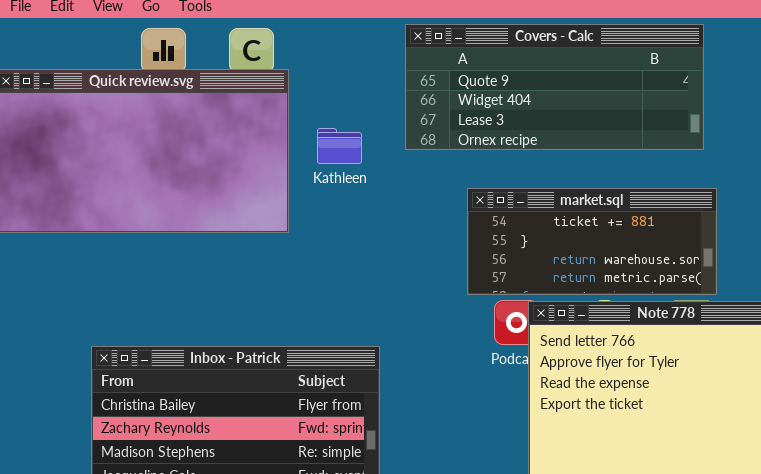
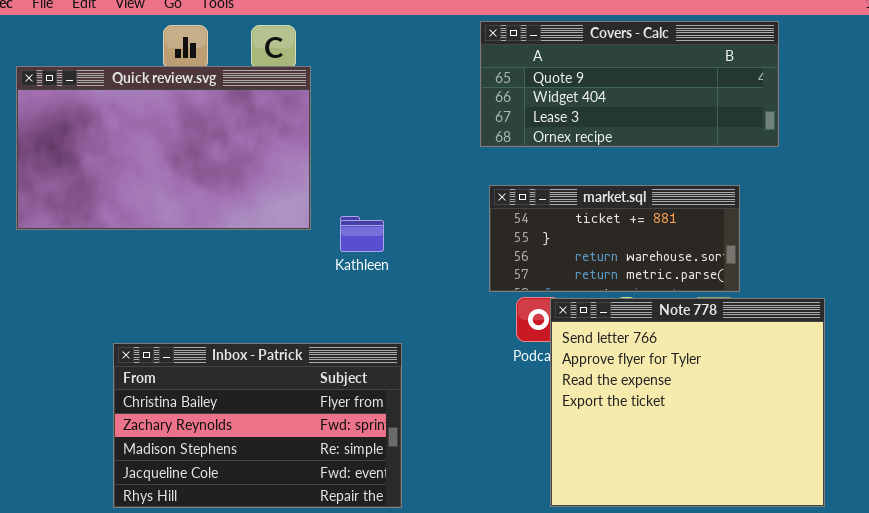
Covers - Calc: [405,24,704,150] -> [480,21,779,147], moved
Kathleen: [317,128,362,164] -> [340,216,384,252], moved

